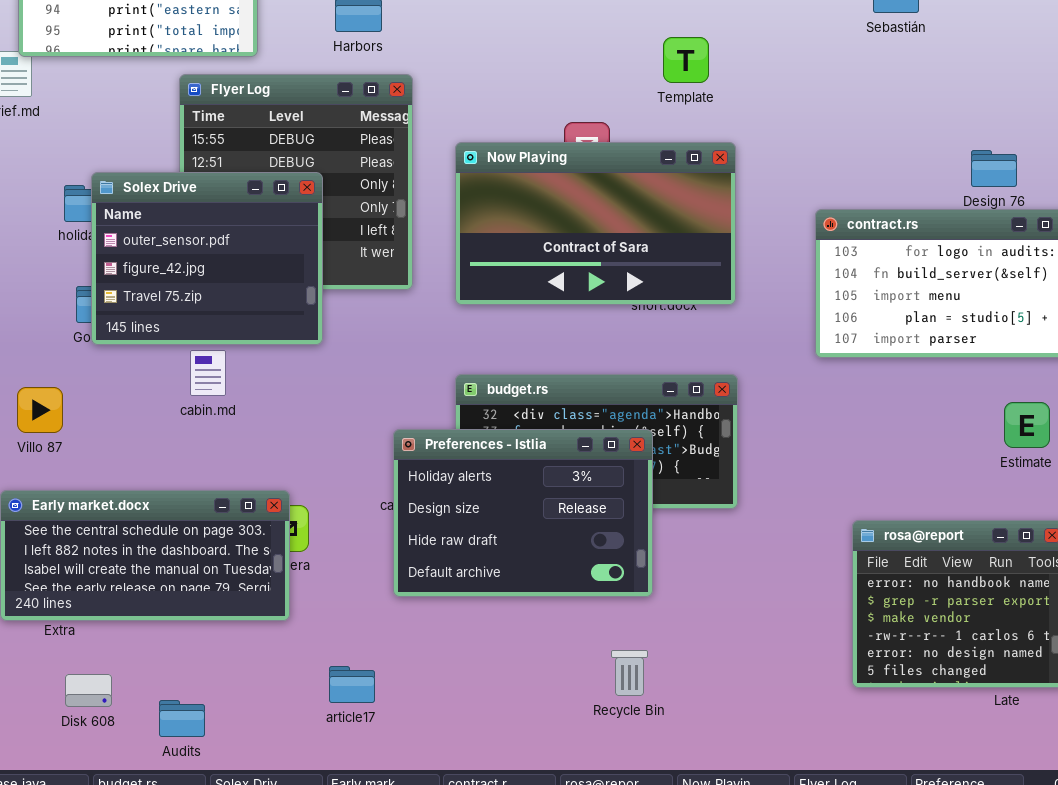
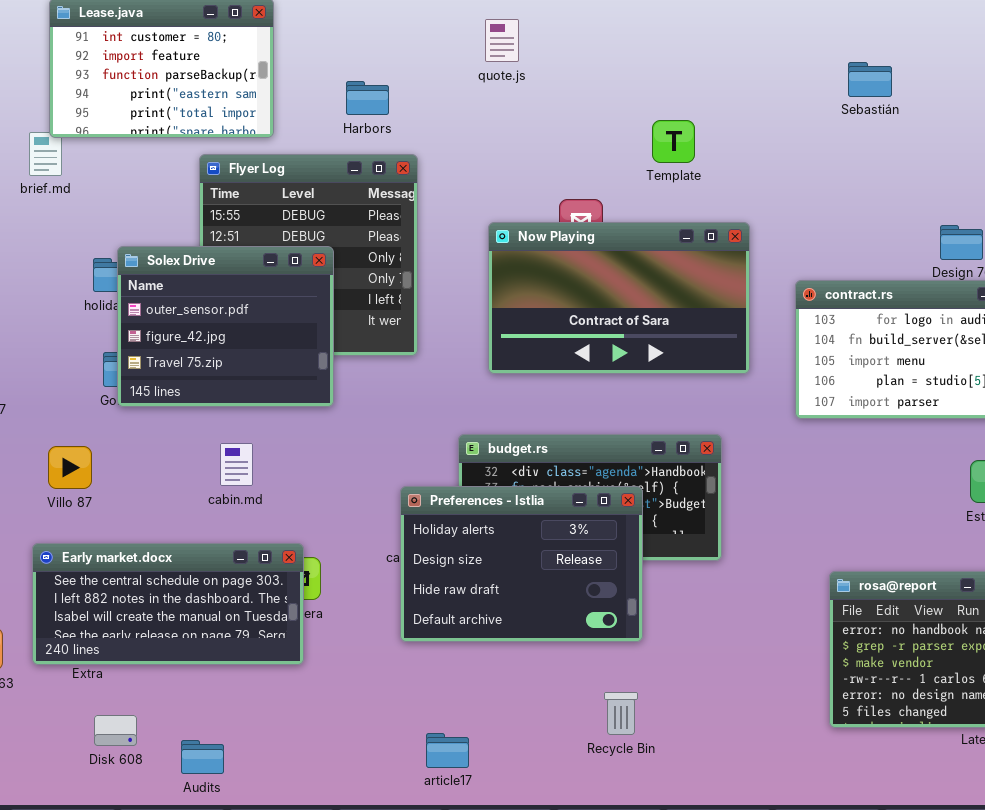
Now Playing: [455,142,736,305] -> [488,222,750,374], moved
cabin.md: [190,350,226,396] -> [220,443,253,486], moved
article17: [329,666,375,703] -> [426,733,469,768], moved

